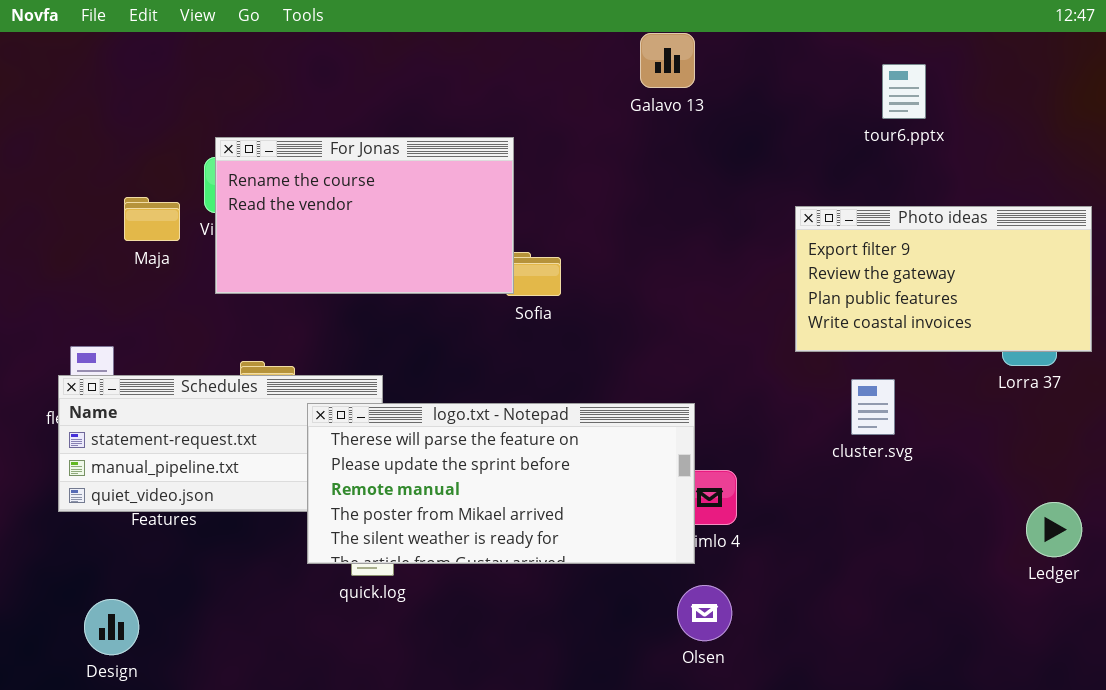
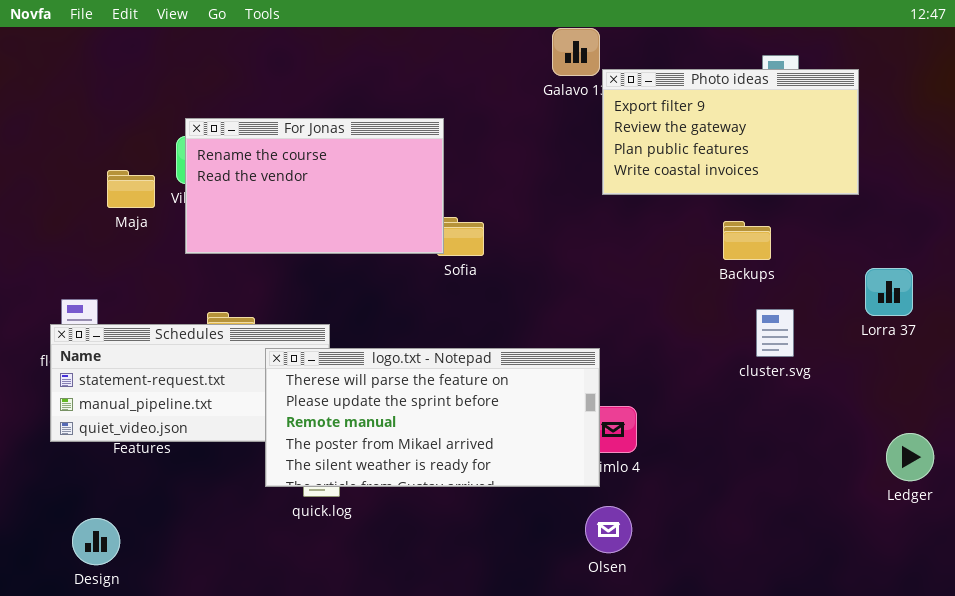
Photo ideas: [795,206,1092,352] -> [602,69,859,195], moved
cluster.svg: [851,379,895,435] -> [756,309,794,357], moved

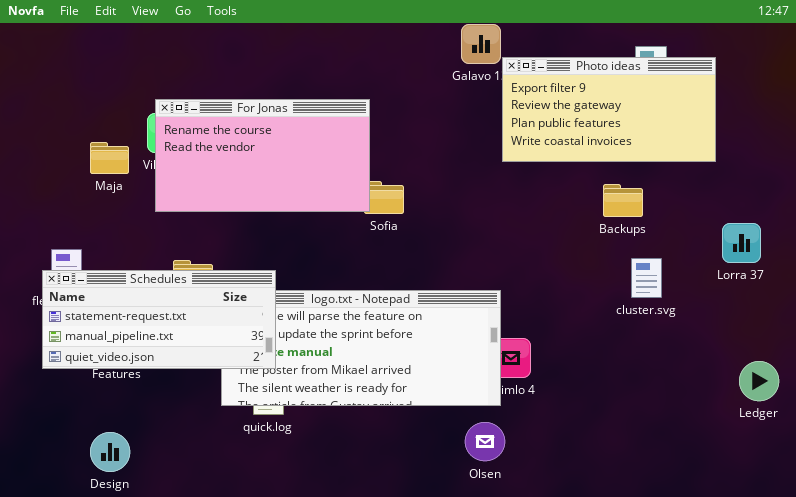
Schedules: [50,324,330,442] -> [42,270,276,369], raised
Olsen: [585,506,632,553] -> [465,422,505,461], moved
Design: [72,518,120,565] -> [90,432,130,472], moved

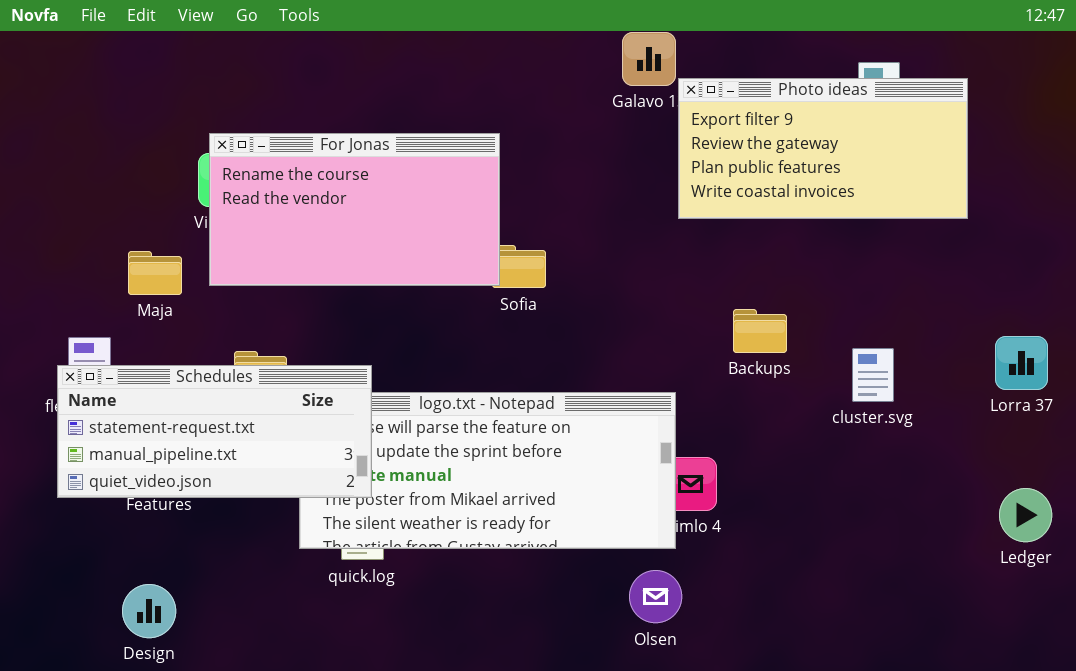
Maja: [90,142,129,174] -> [128,251,182,295], moved
Backups: [603,184,643,217] -> [733,309,787,353], moved
Lorra 37: [722,223,761,263] -> [995,336,1048,390], moved

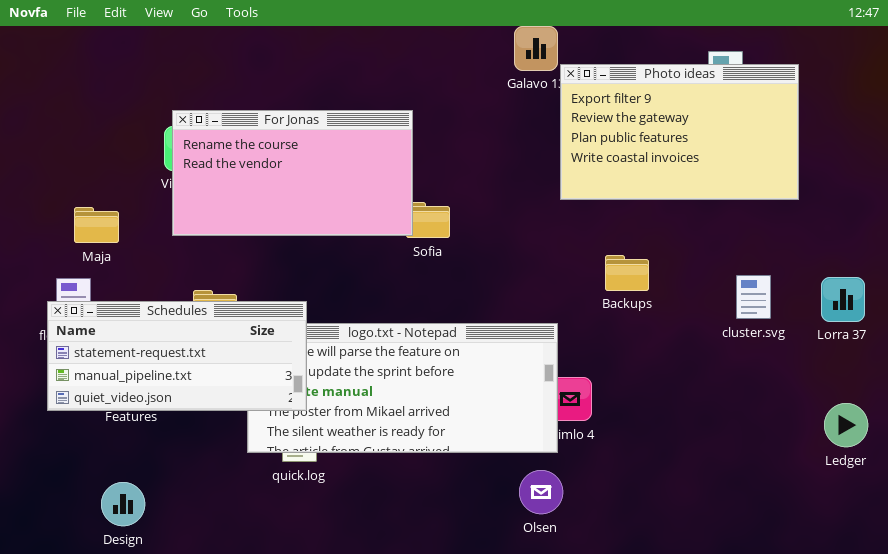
Photo ideas: [678,78,968,219] -> [560,64,799,200], resized
Maja: [128,251,182,295] -> [74,207,119,243], moved
cluster.svg: [852,348,894,402] -> [736,275,771,319], moved

